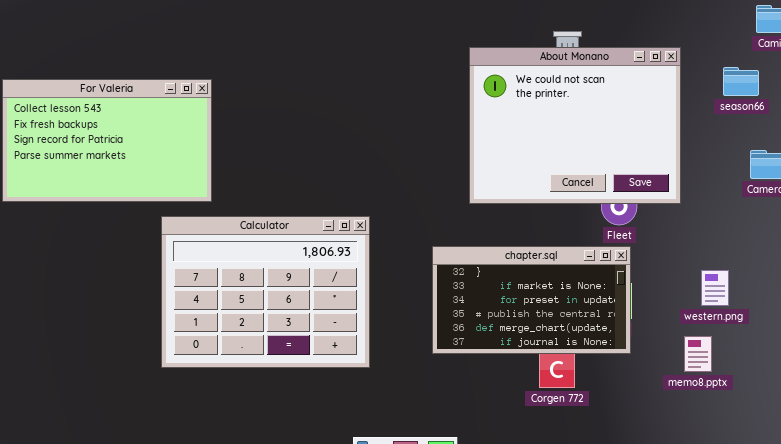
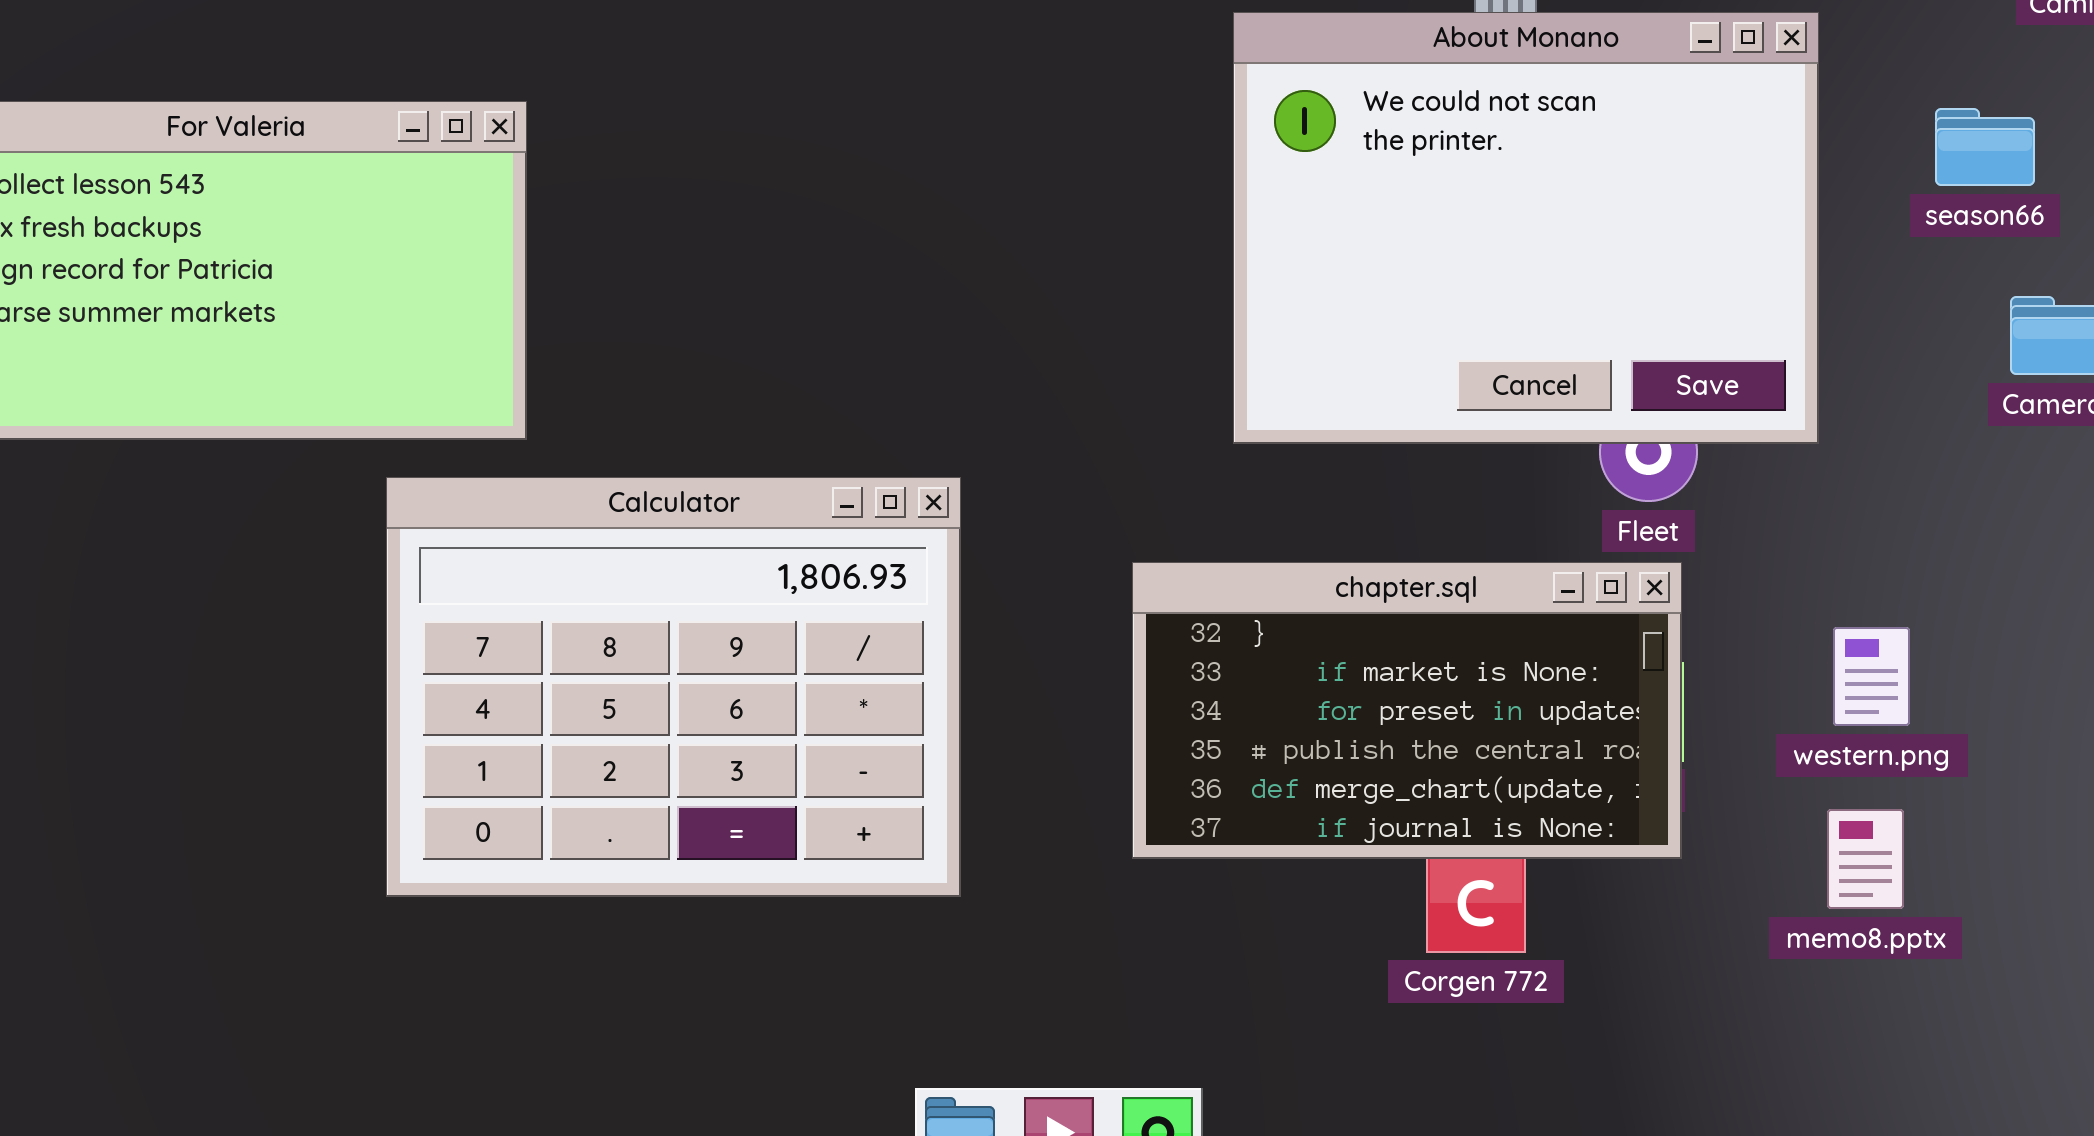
season66: [723,67,759,96] -> [1935,108,2035,186], moved
western.png: [701,270,729,306] -> [1833,627,1910,726], moved

